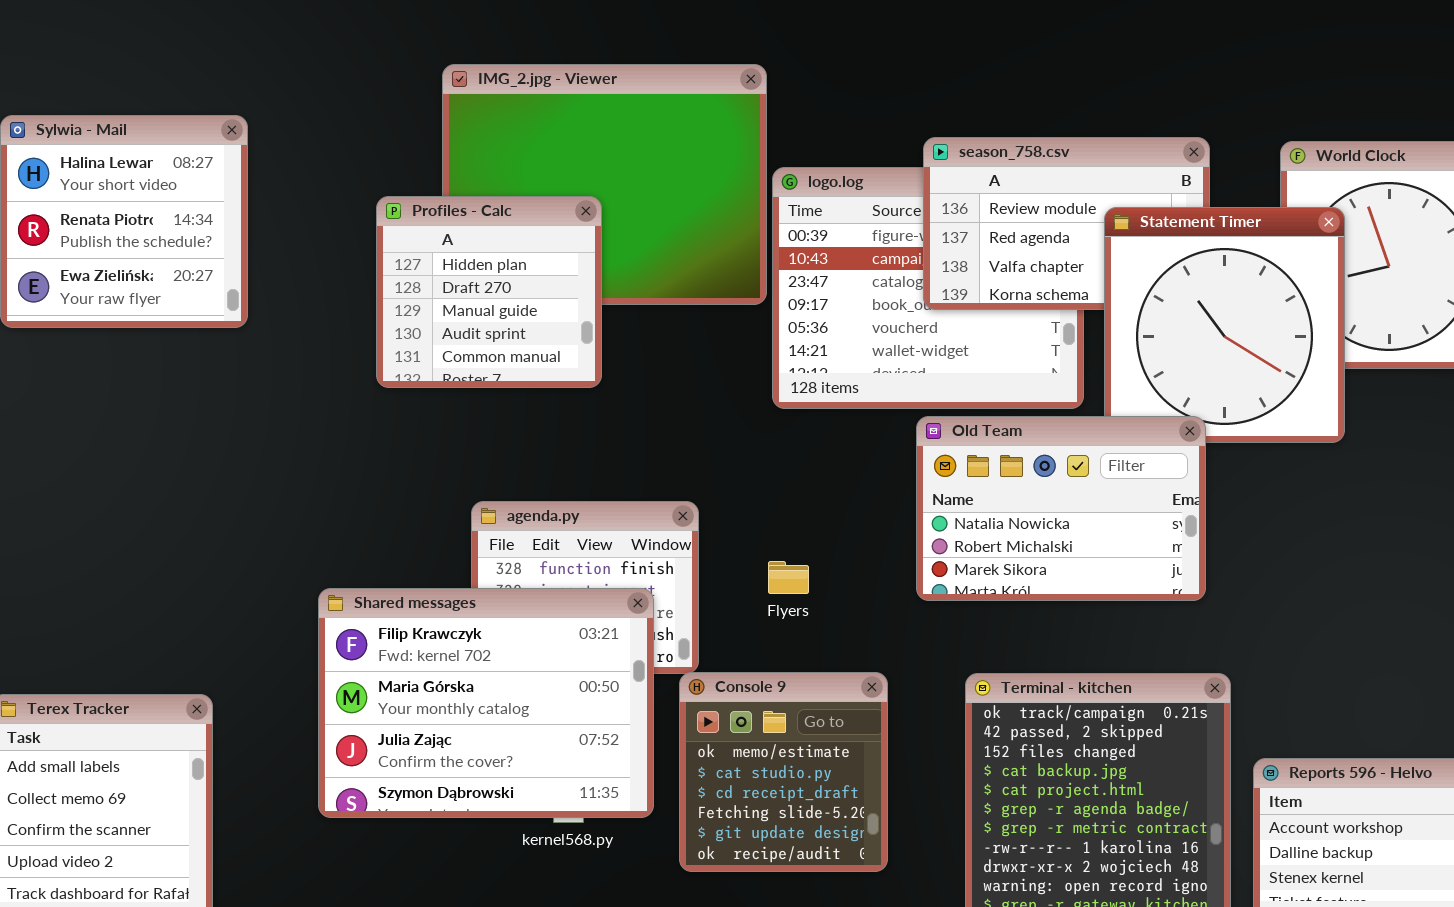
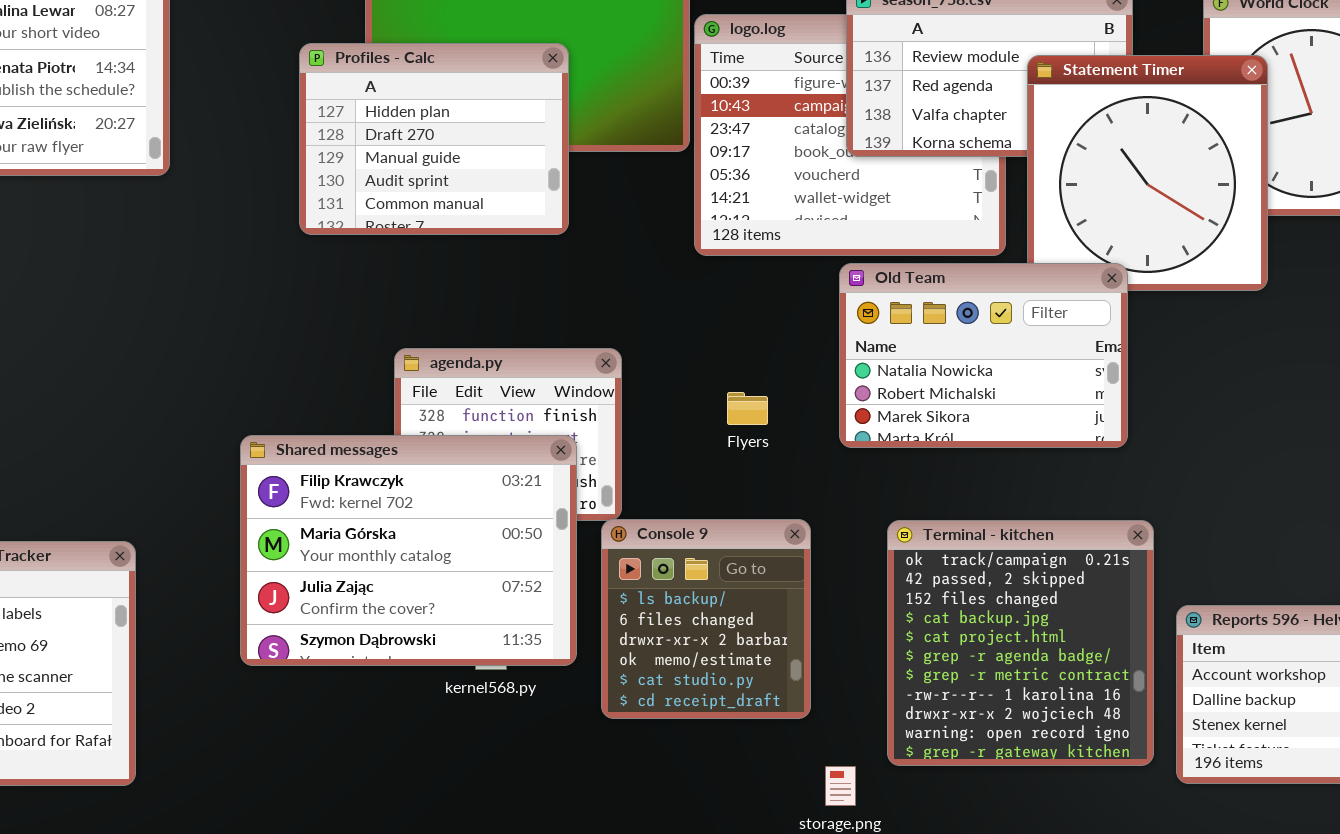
Profiles - Calc: [376,196,602,388] -> [299,43,569,235], resized
Flyers: [768,561,809,594] -> [727,392,768,425], moved
Console 9: [679,672,888,872] -> [601,519,811,719], scrolled up 3 rows

